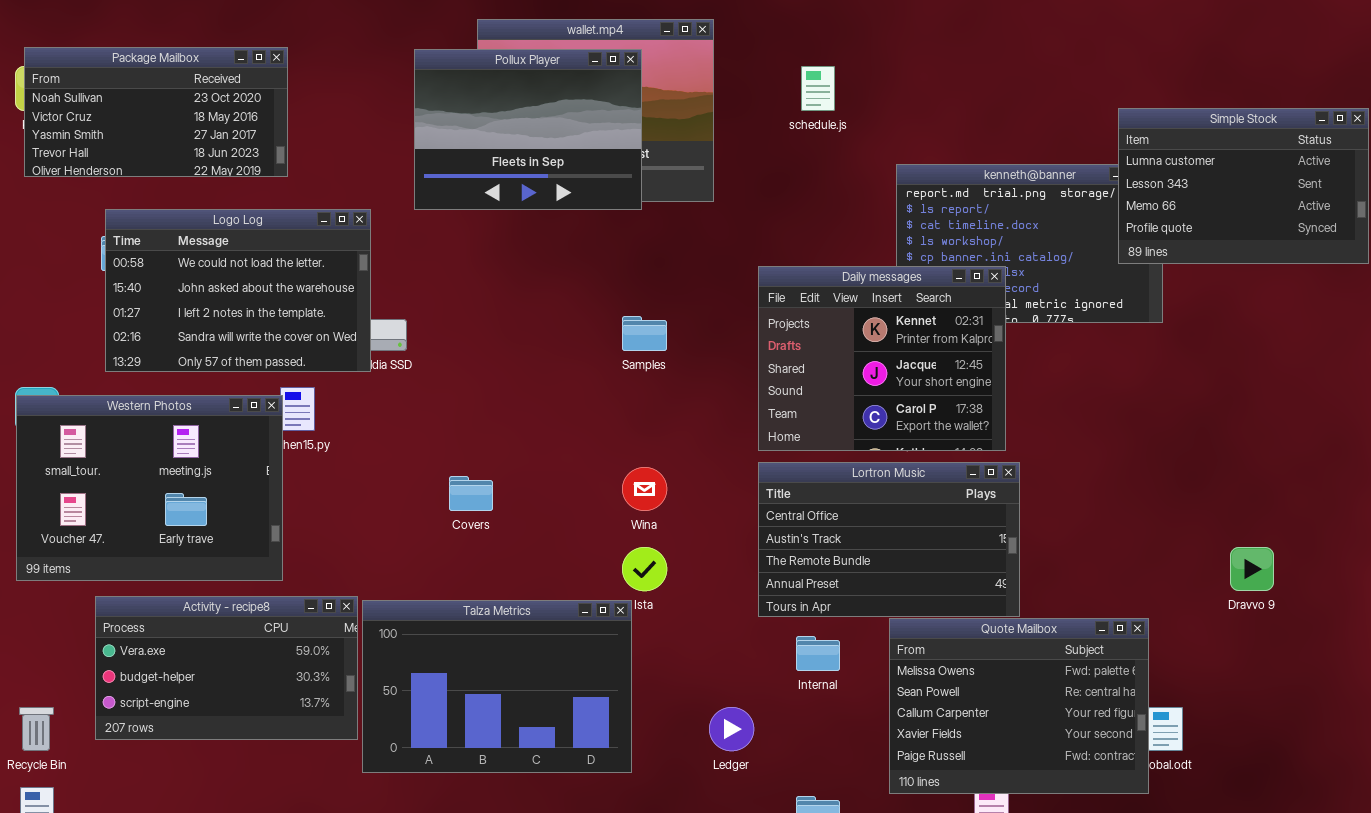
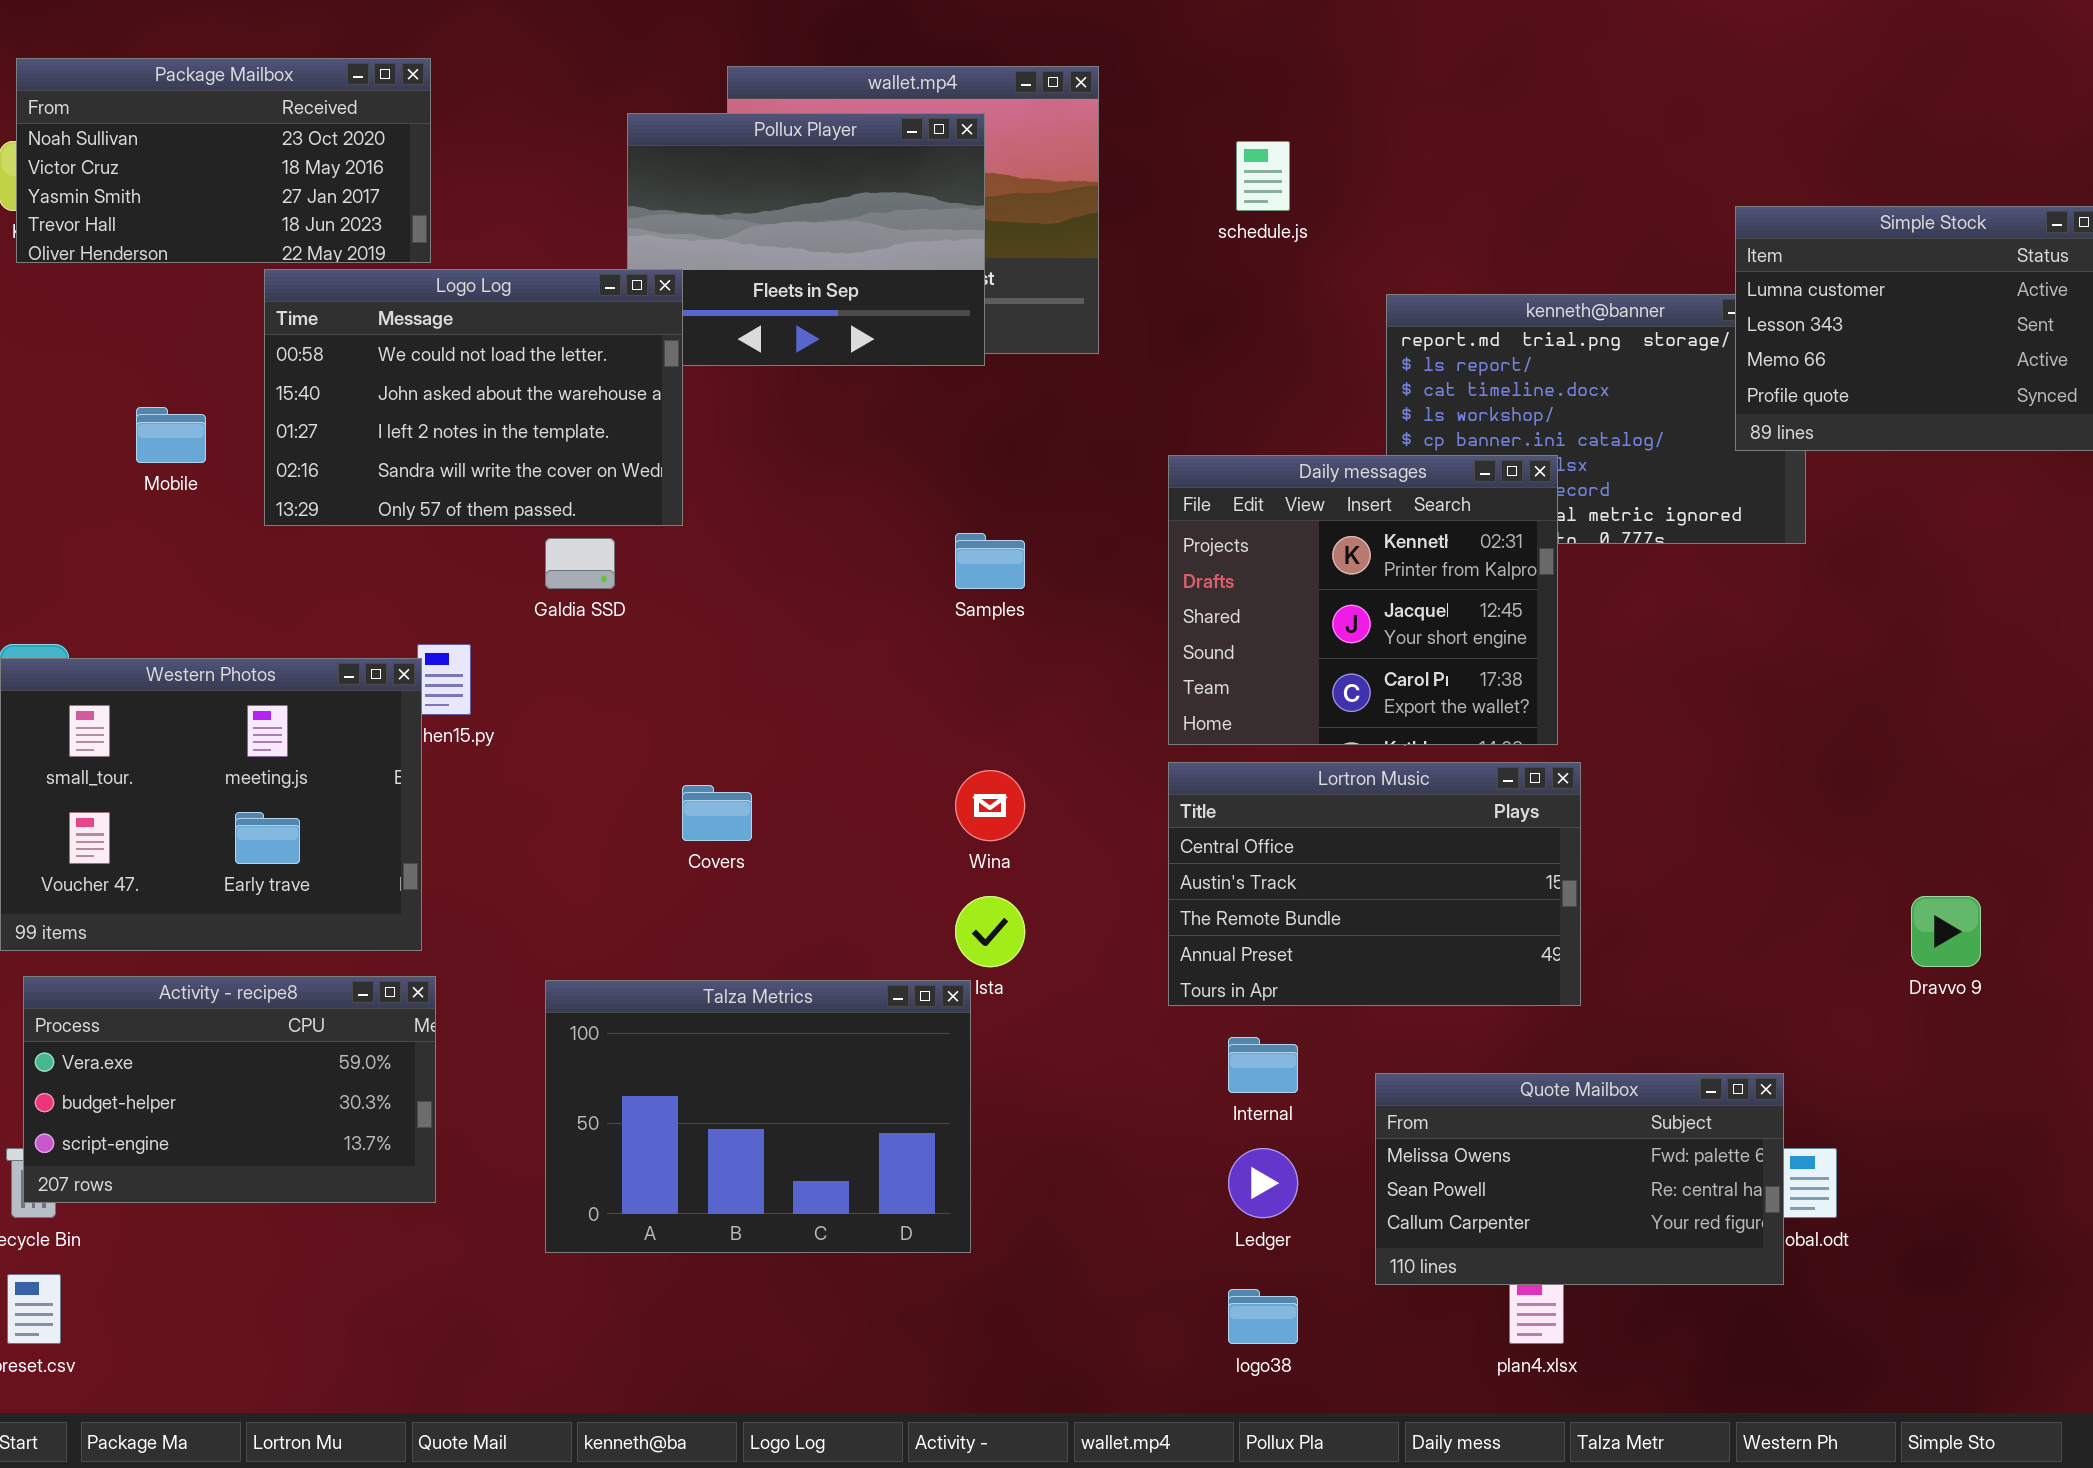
Package Mailbox: [24,47,288,177] -> [16,58,431,263], moved
Logo Log: [105,209,371,372] -> [264,269,683,526], moved
Activity - recipe8: [95,596,358,740] -> [23,976,436,1203], moved
Quote Mailbox: [889,618,1149,794] -> [1375,1073,1784,1285], resized
Ledger: [709,707,754,751] -> [1228,1148,1298,1218], moved

